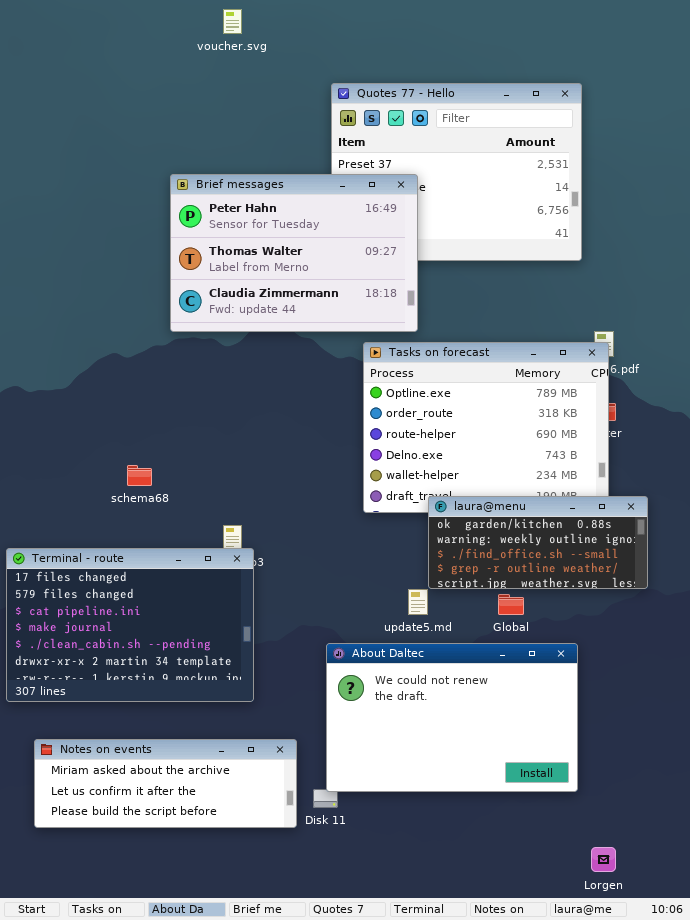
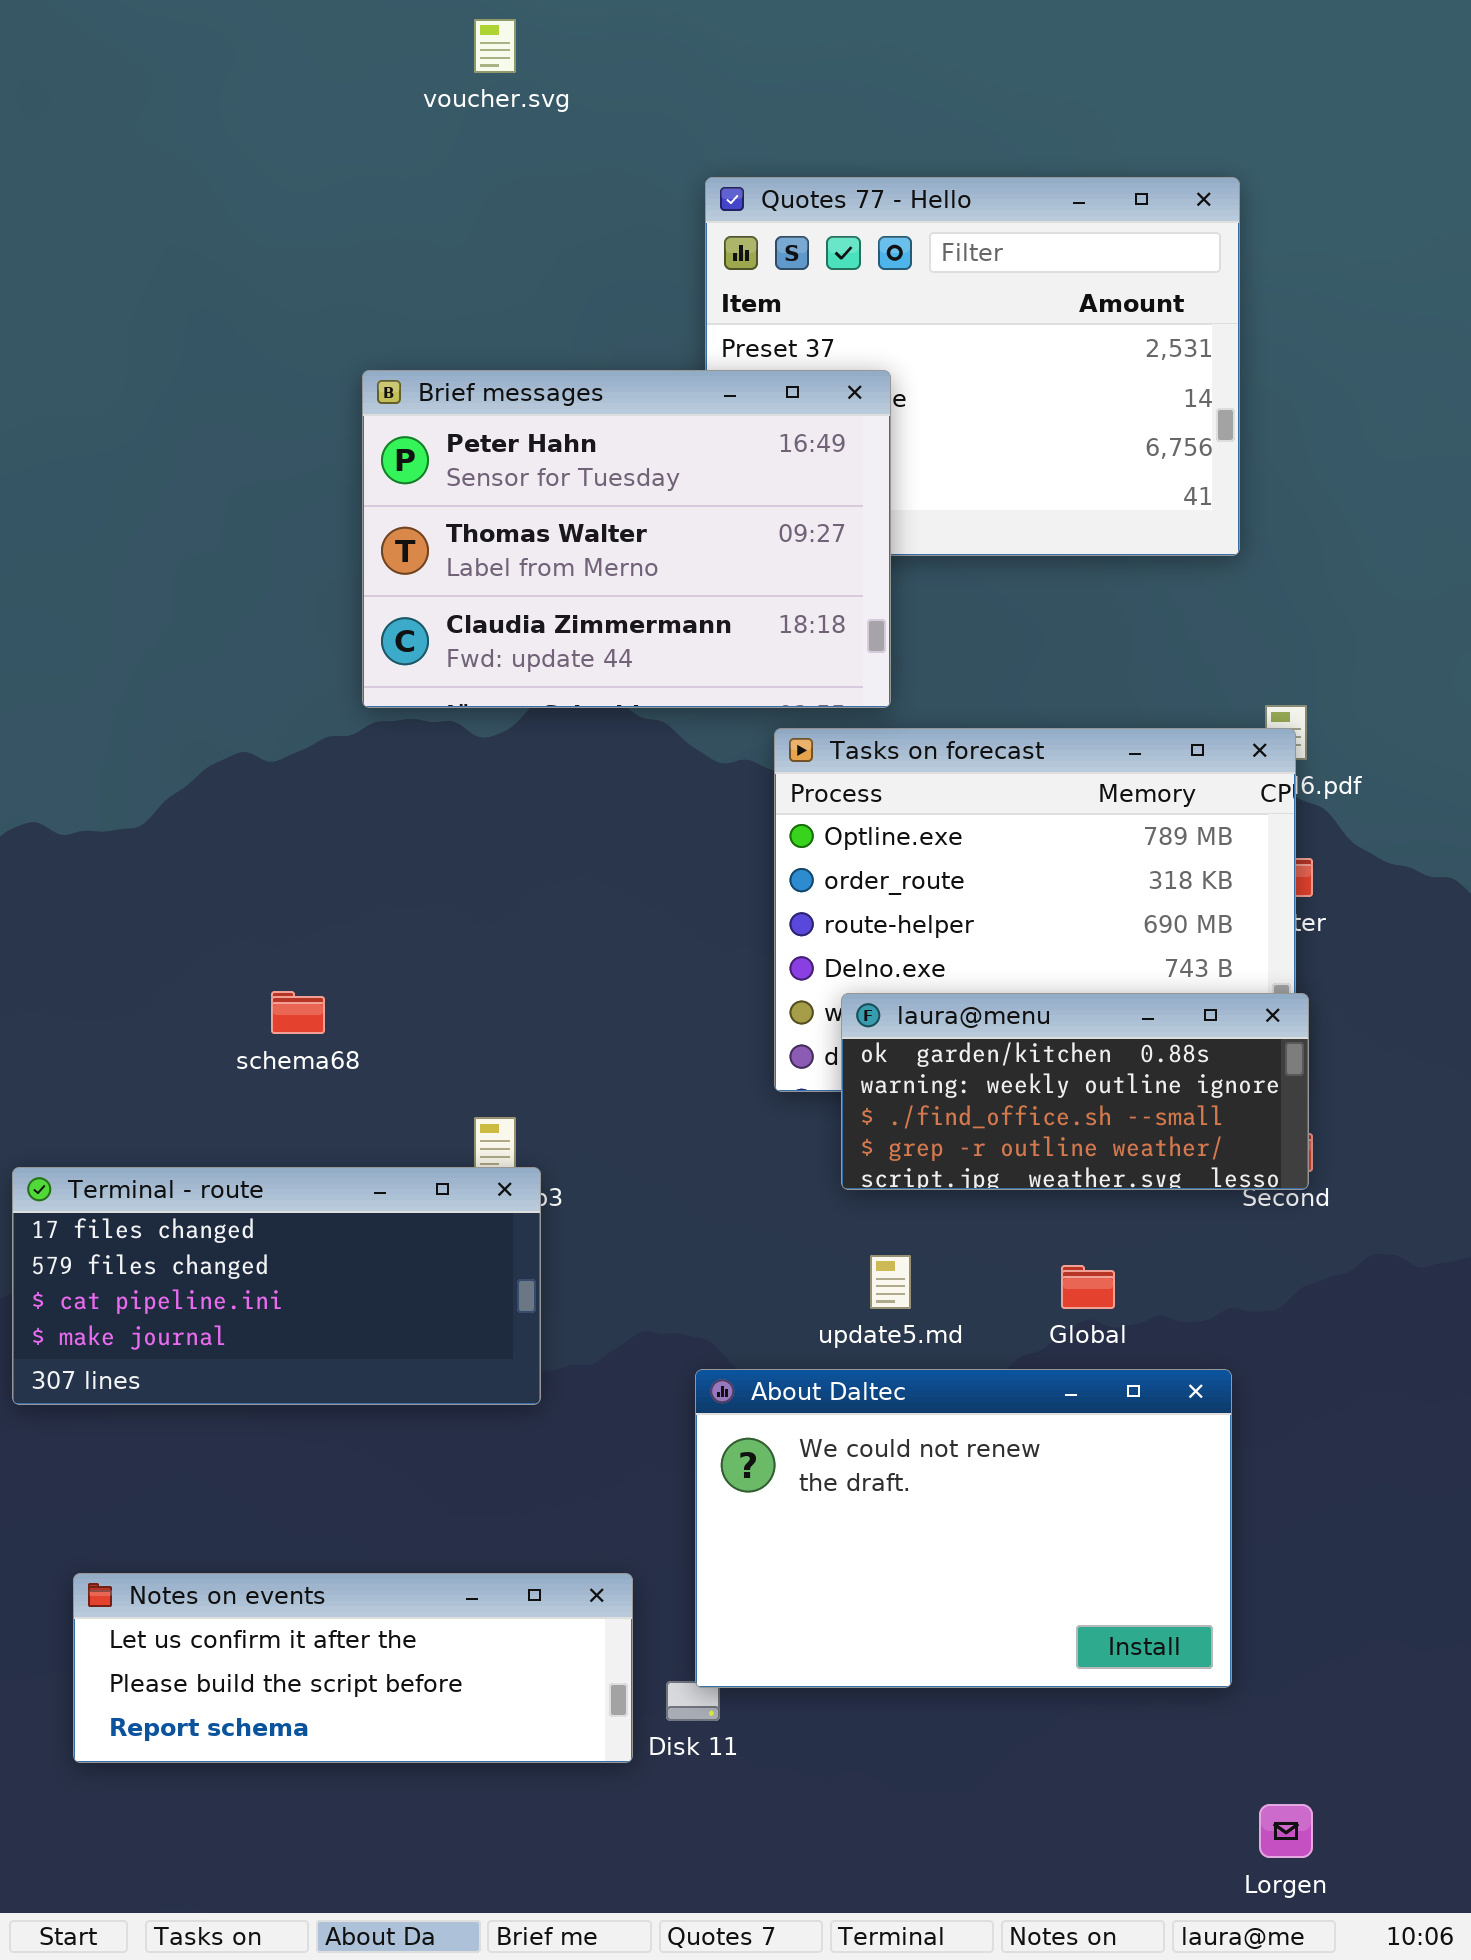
laura@menu: [428,496,648,589] -> [841,993,1309,1190], moved
Terminal - route: [6,548,254,702] -> [12,1167,541,1405], resized
Notes on events: [34,739,297,828] -> [73,1573,633,1763], scrolled down 1 row

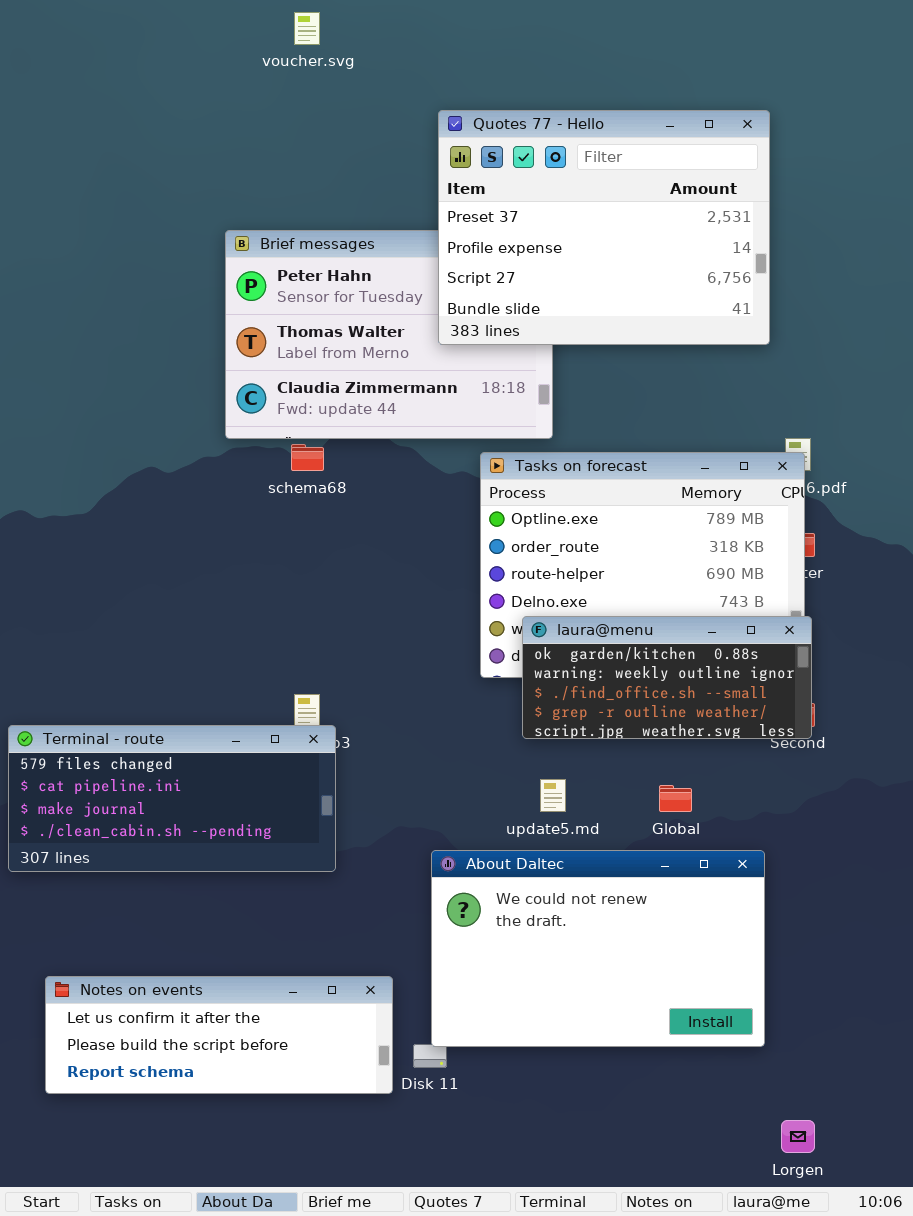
Quotes 77 - Hello: [705,177,1240,556] -> [438,110,770,345], raised
schema68: [271,991,325,1034] -> [291,444,324,471], moved
Terminal - route: [12,1167,541,1405] -> [8,725,336,872], scrolled down 1 row

